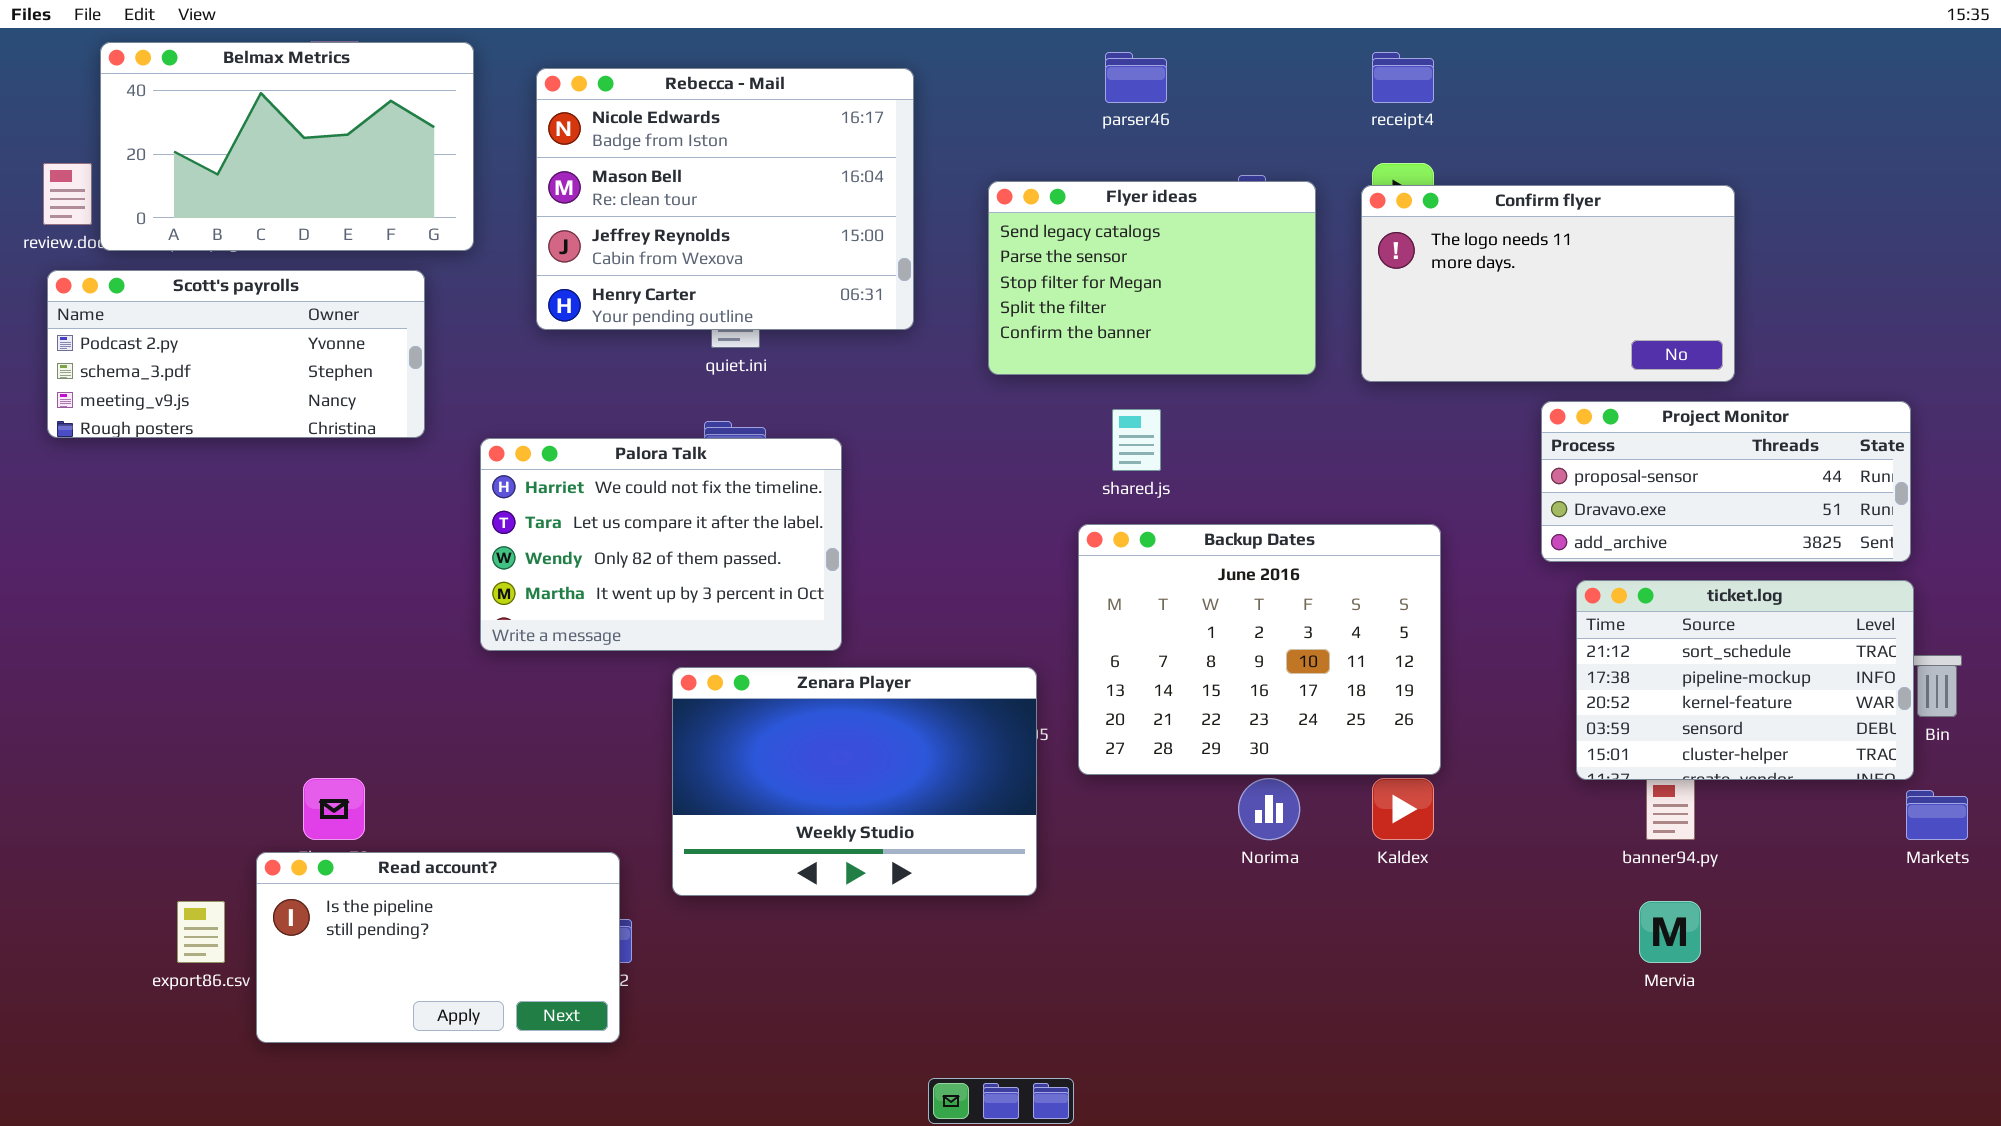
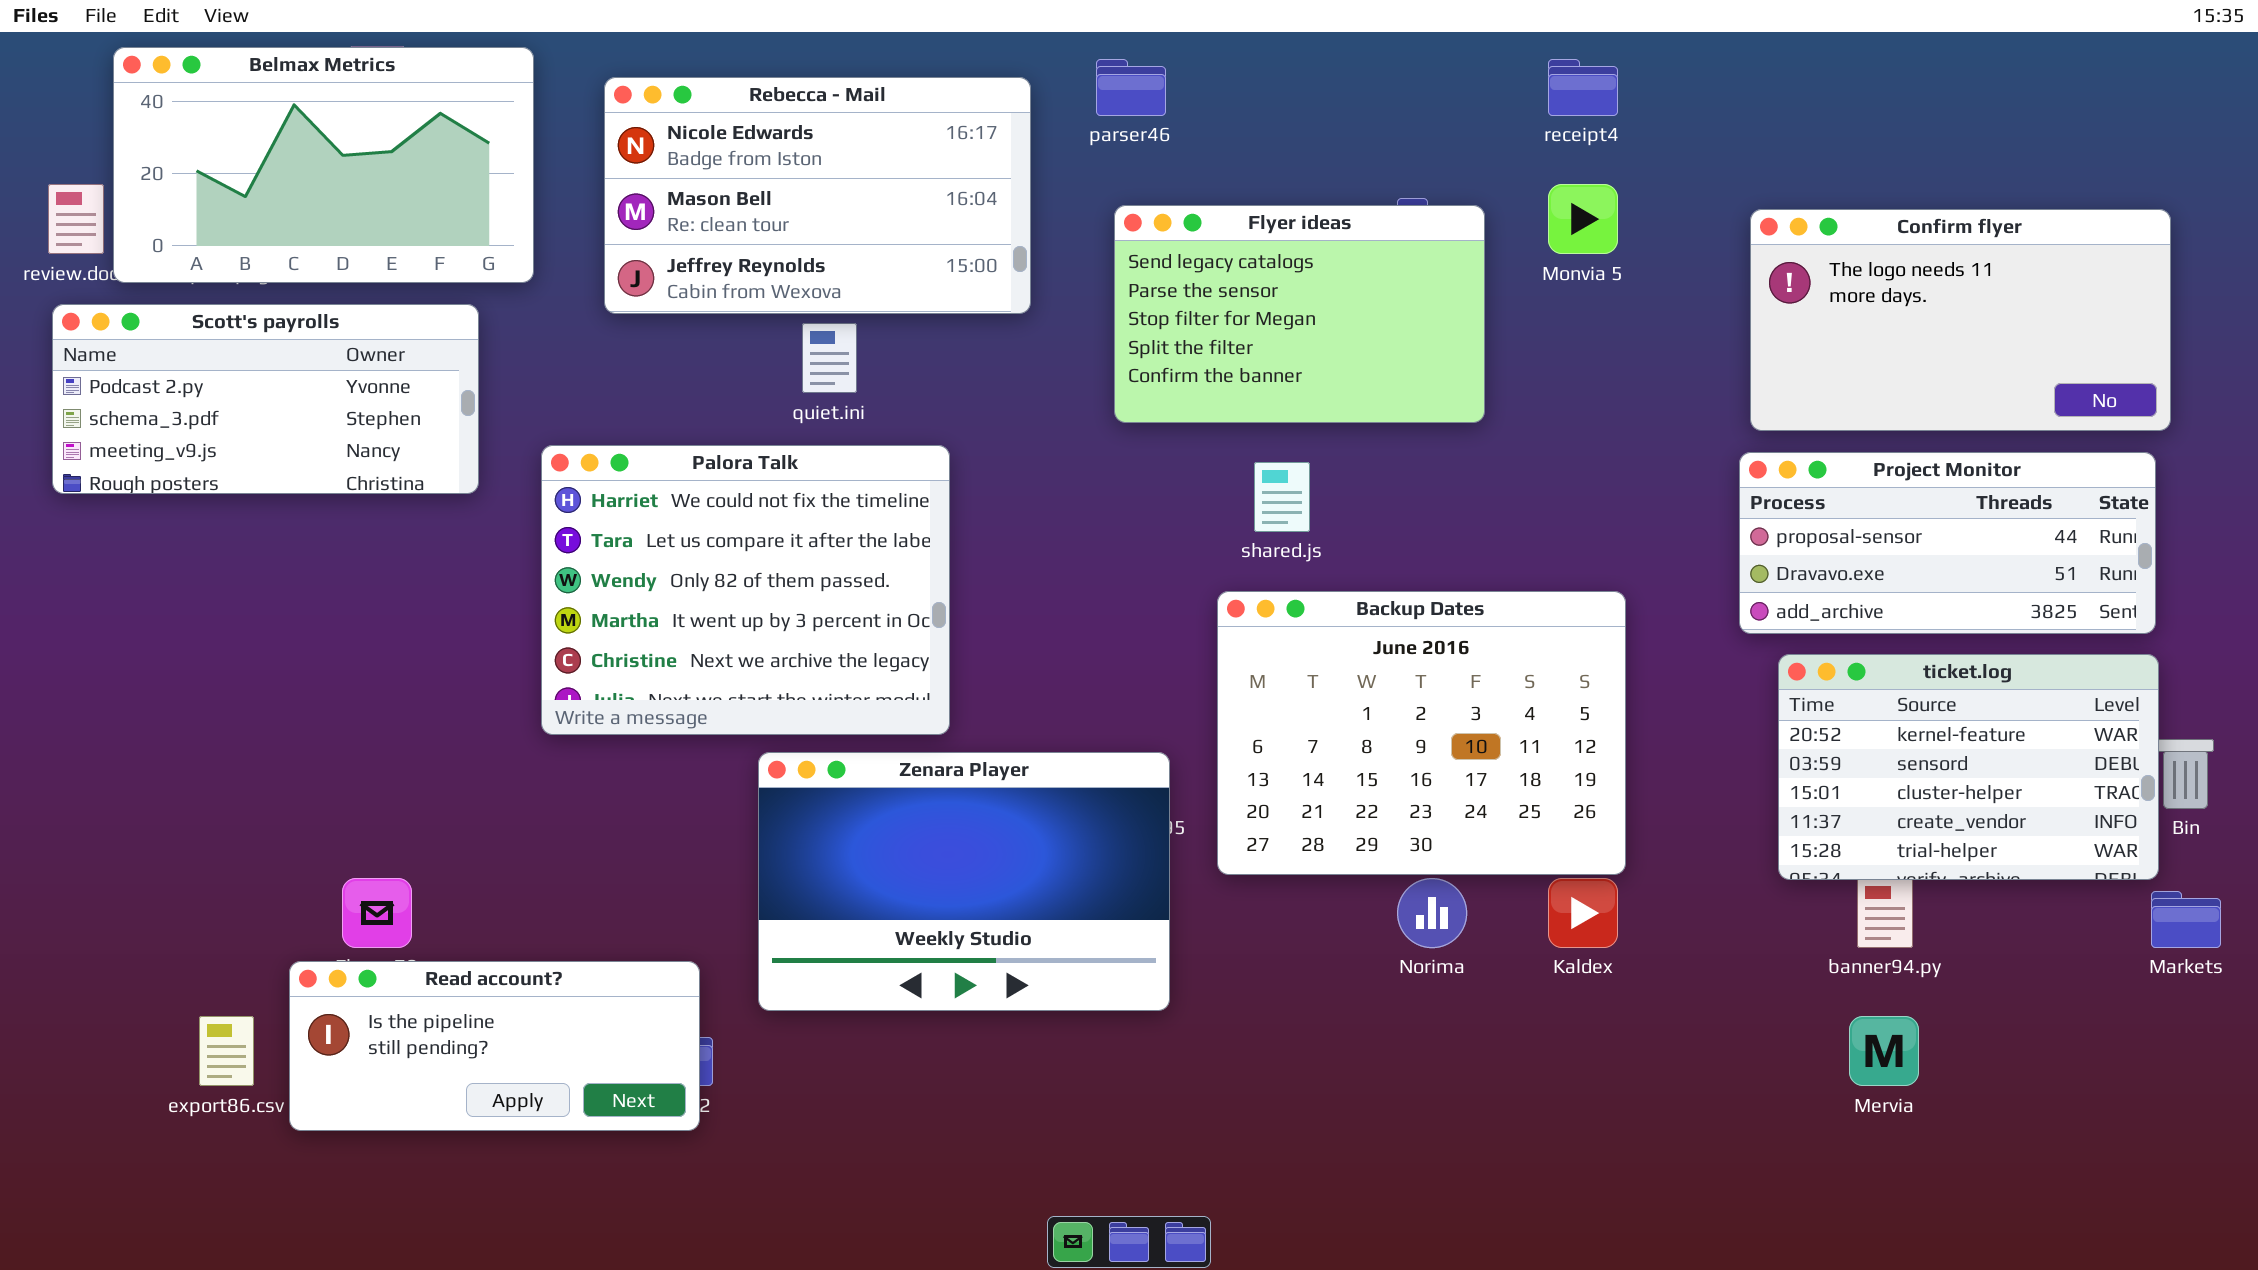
parser46: [1105,52,1167,103] -> [1096,59,1166,116], moved
Rebecca - Mail: [536,68,914,330] -> [604,77,1031,314], resized
Confirm flyer: [1361,185,1735,382] -> [1750,209,2171,431], moved
Palora Talk: [480,438,842,651] -> [541,445,950,735], resized
ticket.log: [1576,580,1914,780] -> [1778,654,2159,880], scrolled down 2 rows
Read account?: [256,852,620,1043] -> [289,961,700,1131], resized

